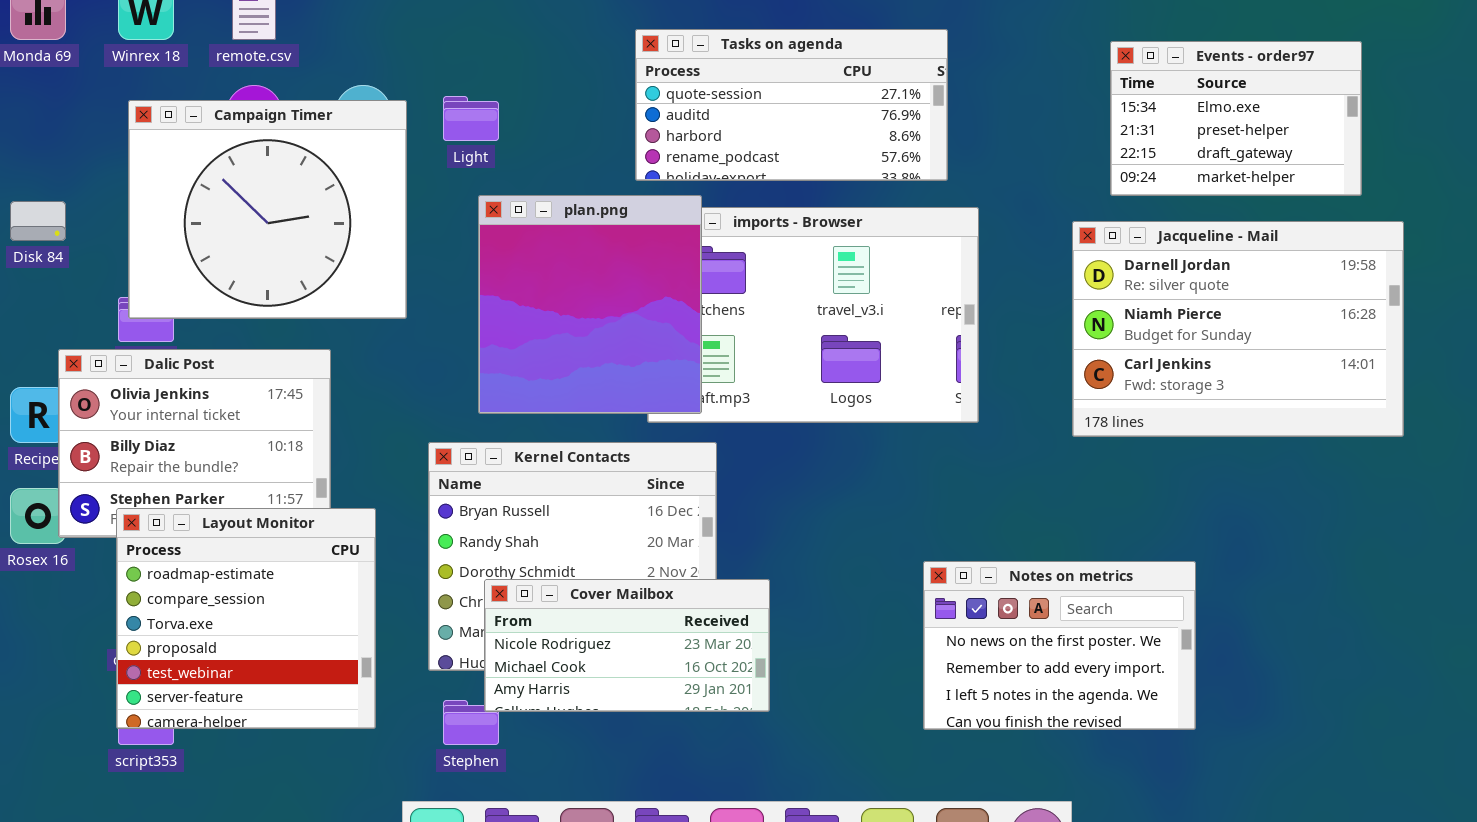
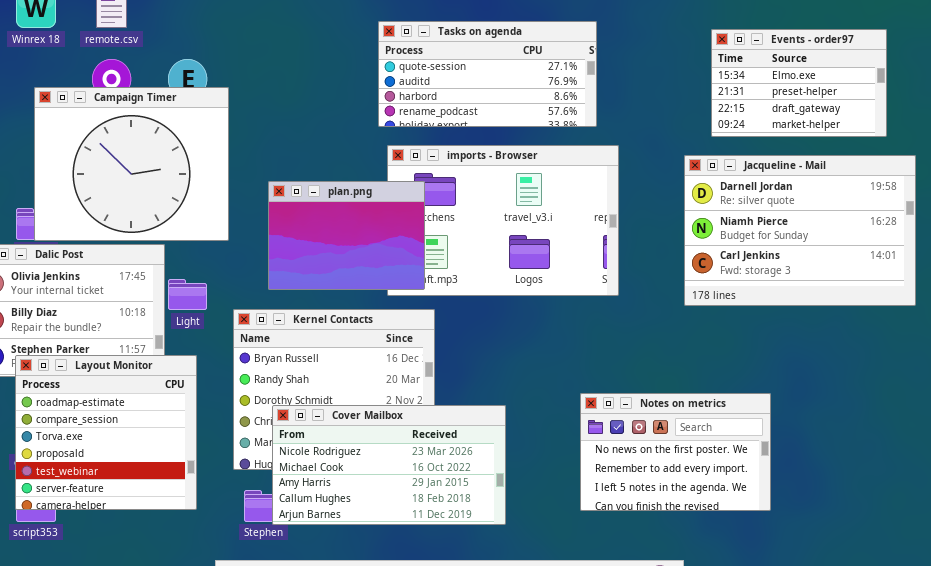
Light: [443,96,499,141] -> [168,279,207,310], moved
Campaign Timer: [128,100,407,319] -> [34,87,229,241], moved
plan.png: [478,195,702,414] -> [268,181,425,290], resized
Cover Mailbox: [484,579,770,712] -> [272,405,506,525], resized

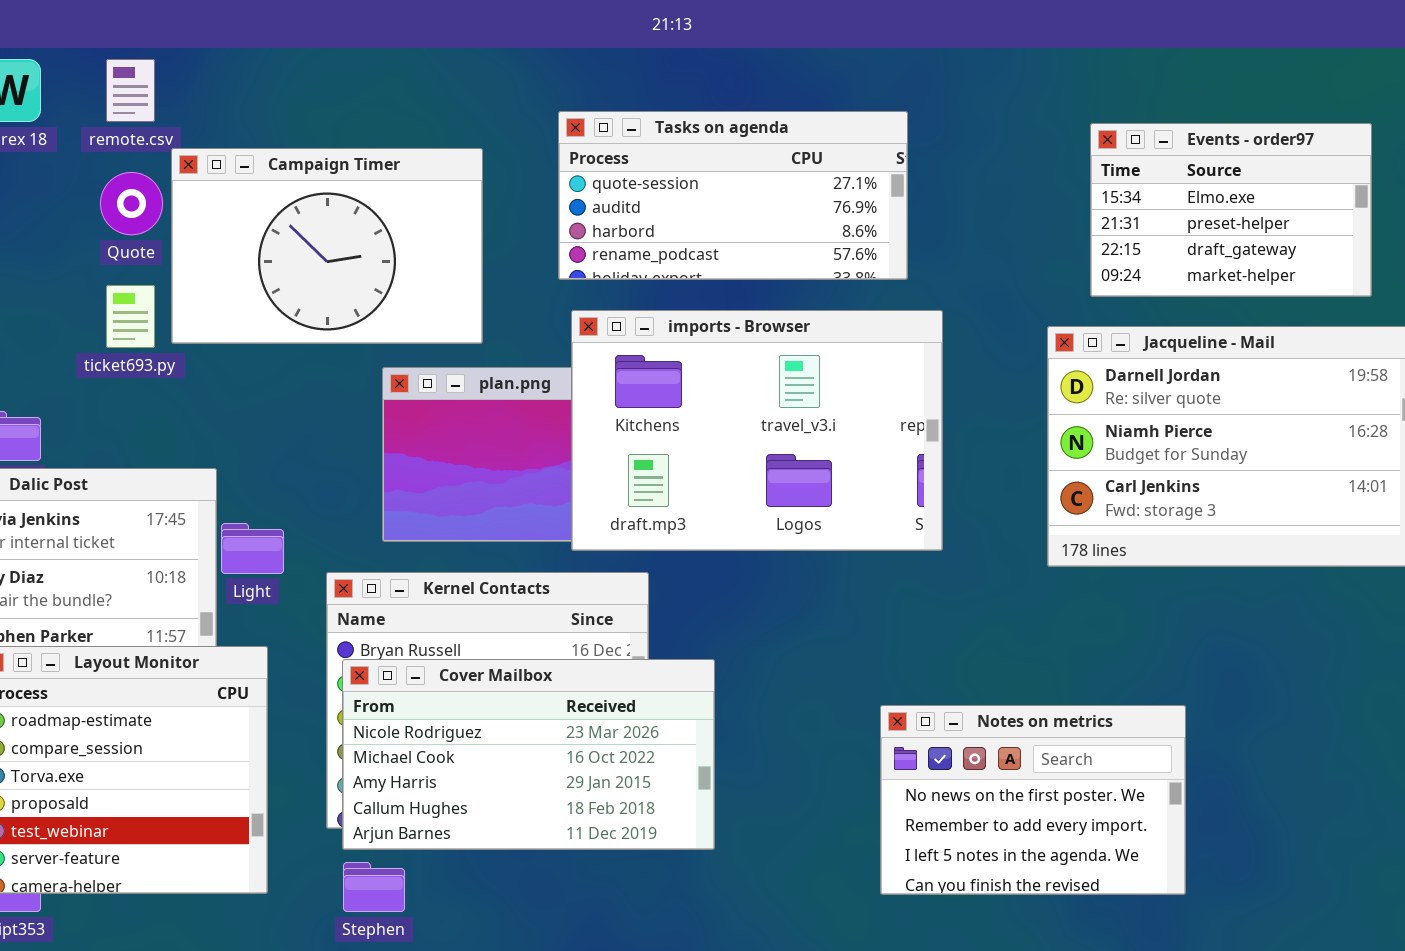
Campaign Timer: [34,87,229,241] -> [171,148,483,344], moved, resized
imports - Browser: [387,145,619,296] -> [571,310,943,551], raised
Cover Mailbox: [272,405,506,525] -> [342,659,715,850], moved

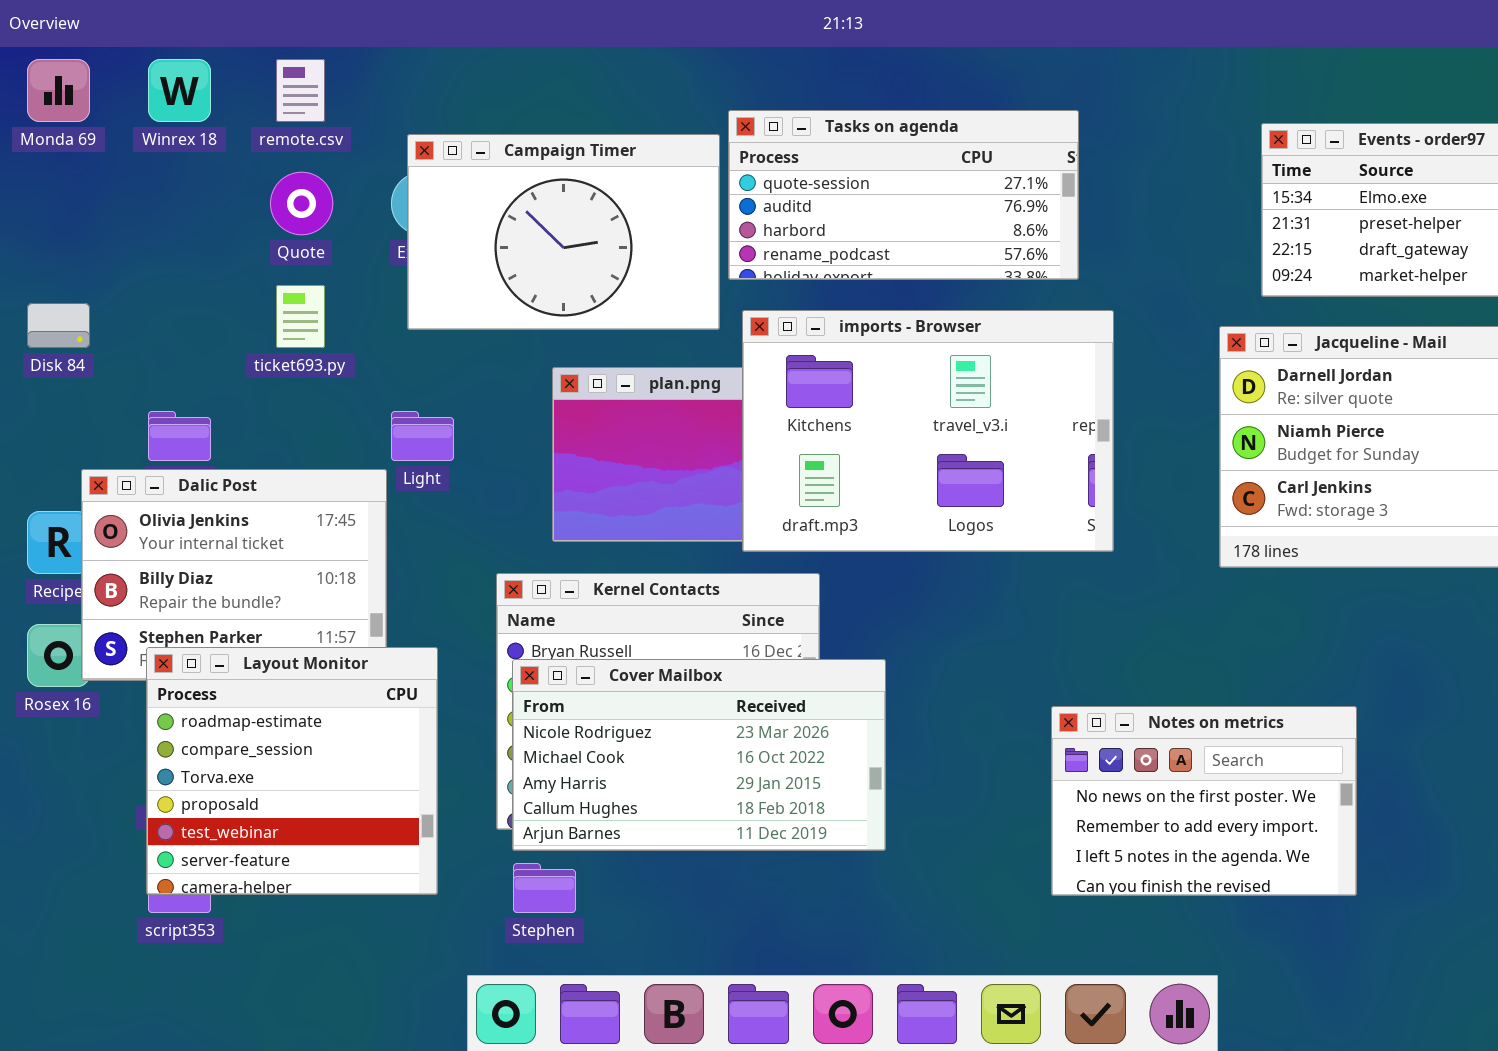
Campaign Timer: [171,148,483,344] -> [407,134,720,330], moved
Light: [221,523,284,574] -> [391,411,454,461], moved

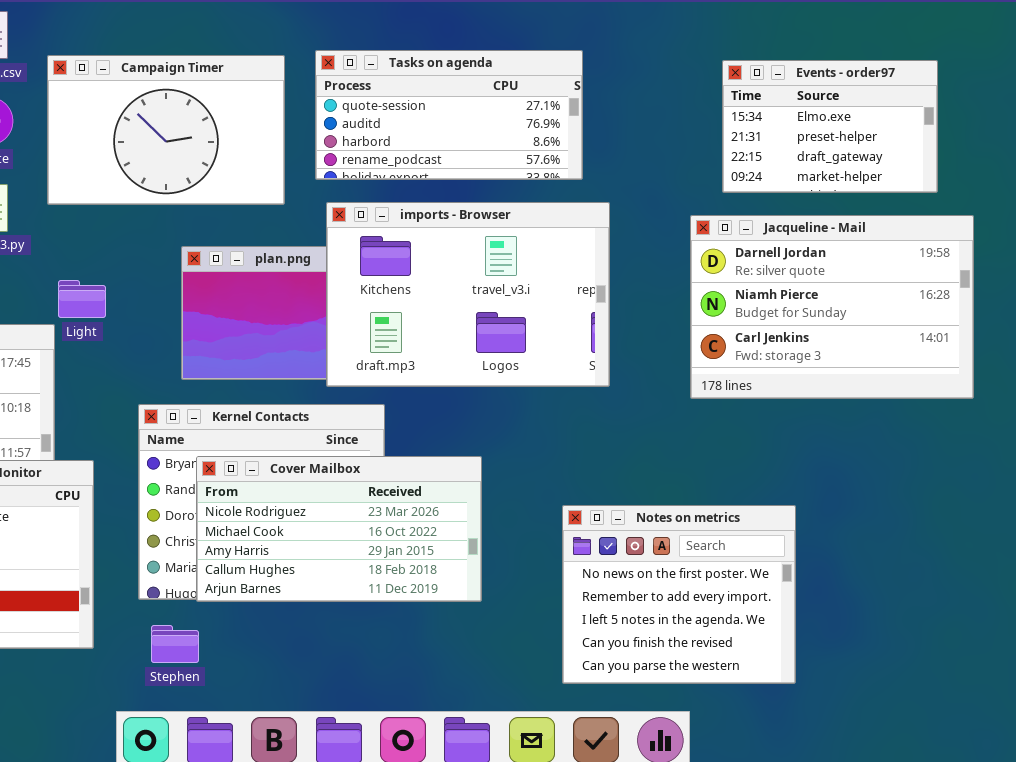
Campaign Timer: [407,134,720,330] -> [47,55,285,205], moved
Cover Mailbox: [512,659,886,851] -> [196,456,482,602], moved
Notes on metrics: [1051,706,1357,896] -> [562,505,796,684], resized

